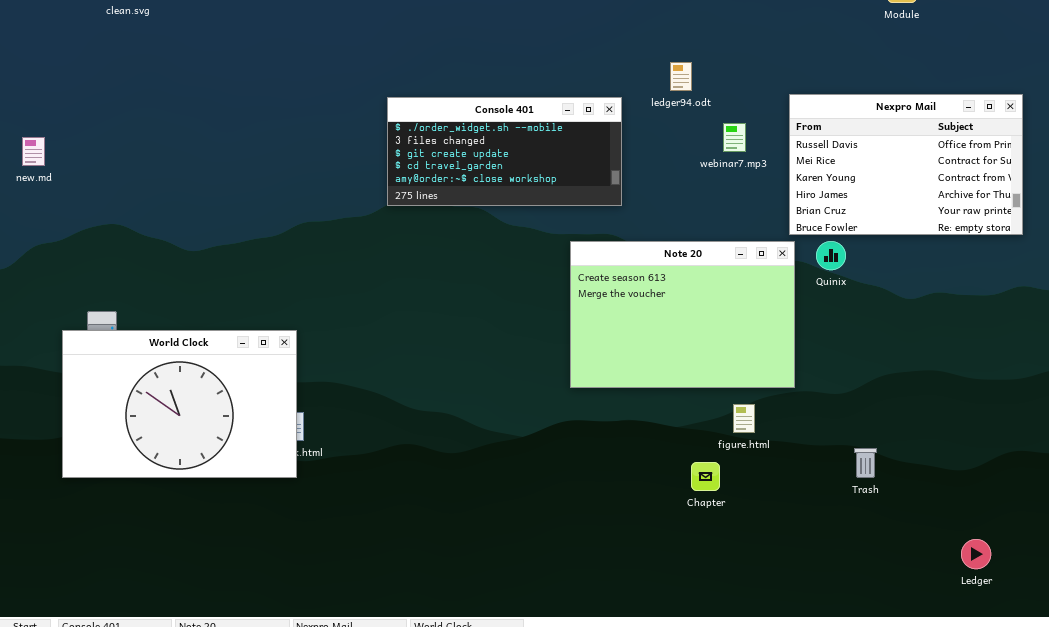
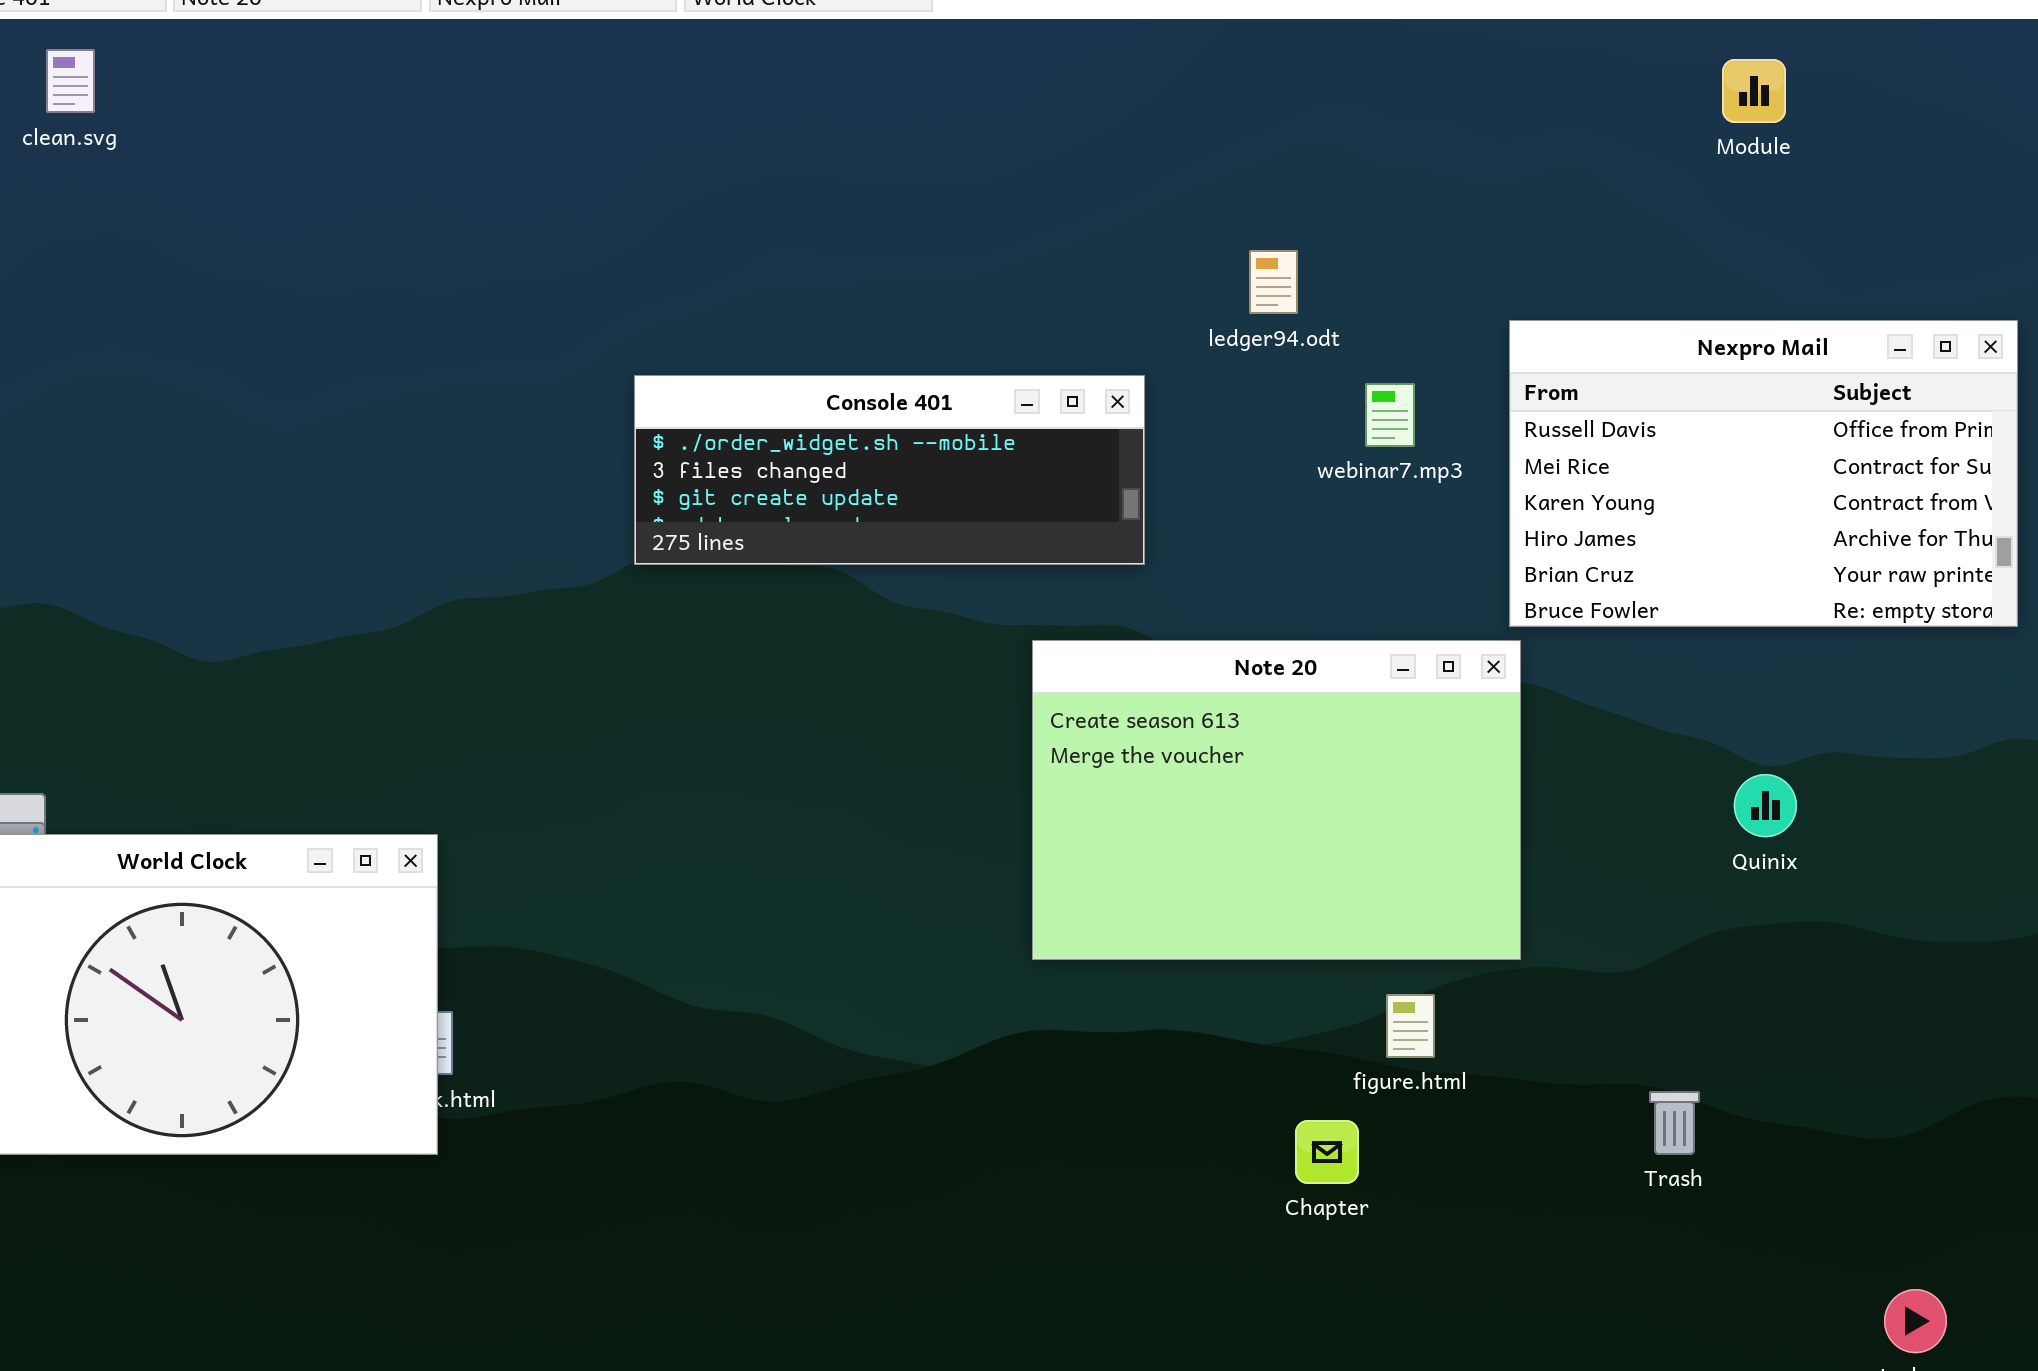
Console 401: [387,97,622,206] -> [634,375,1145,565], resized
Quinix: [816,241,846,270] -> [1734,774,1797,837], moved

